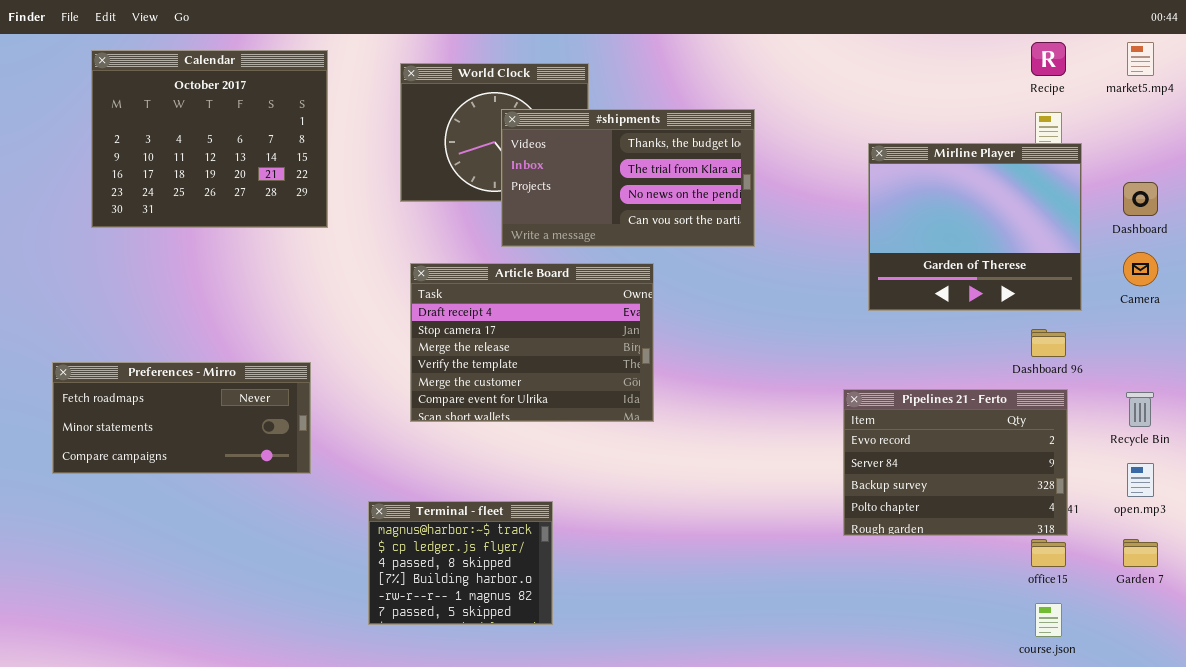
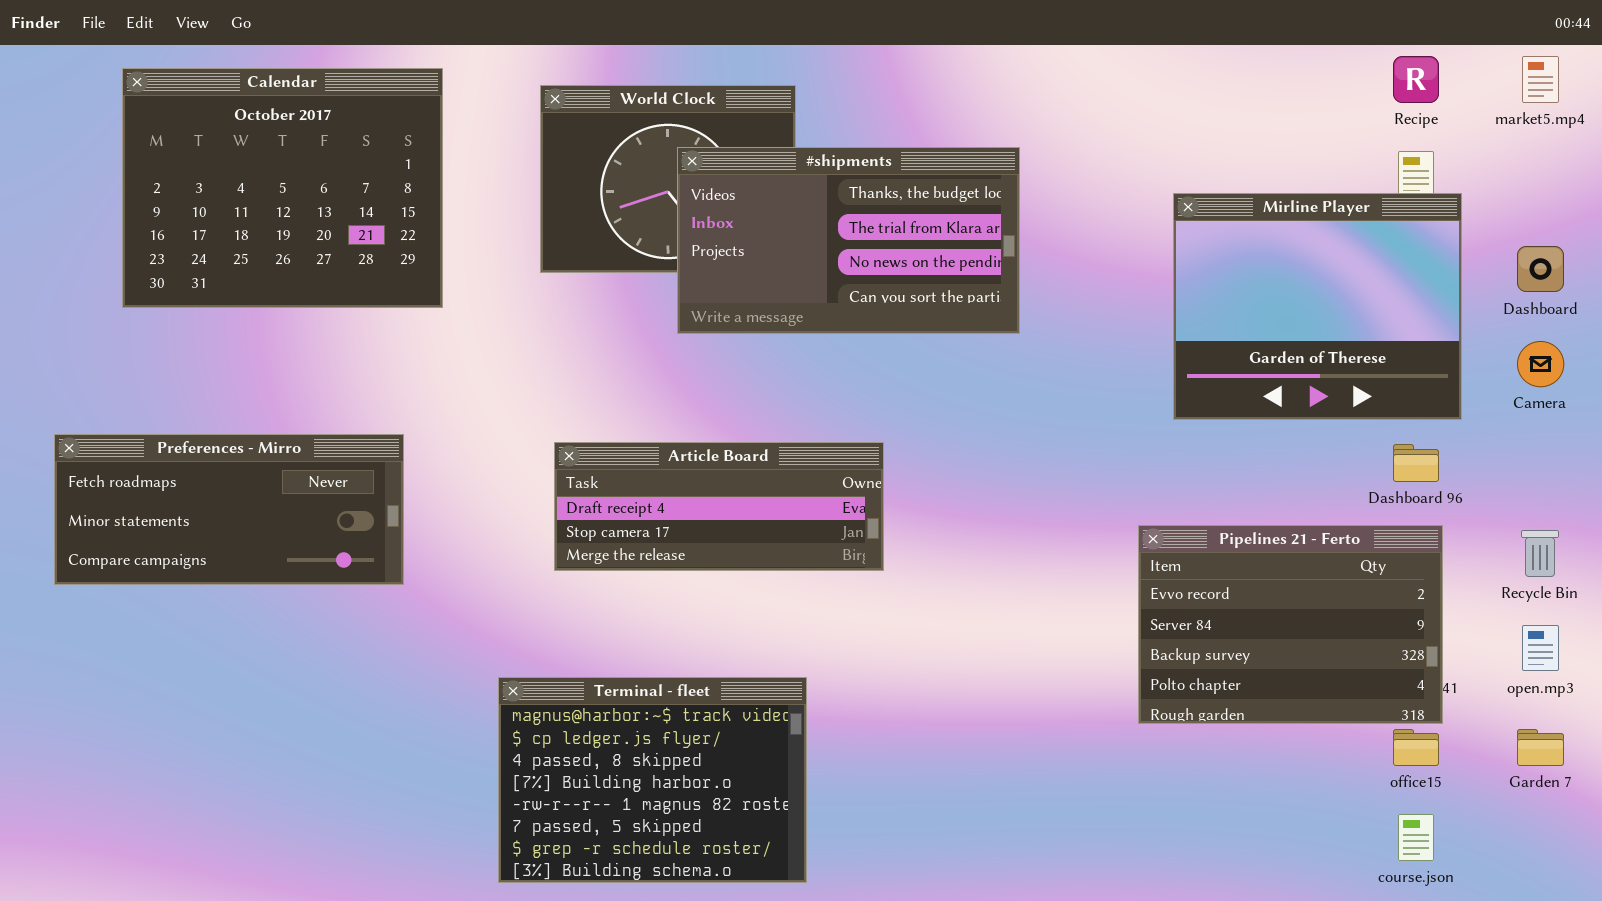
Article Board: [410,263,654,422] -> [554,442,884,571], resized
Preferences - Mirro: [52,362,311,474] -> [54,434,404,585], moved
Terminal - fleet: [368,501,553,625] -> [498,677,807,883], resized

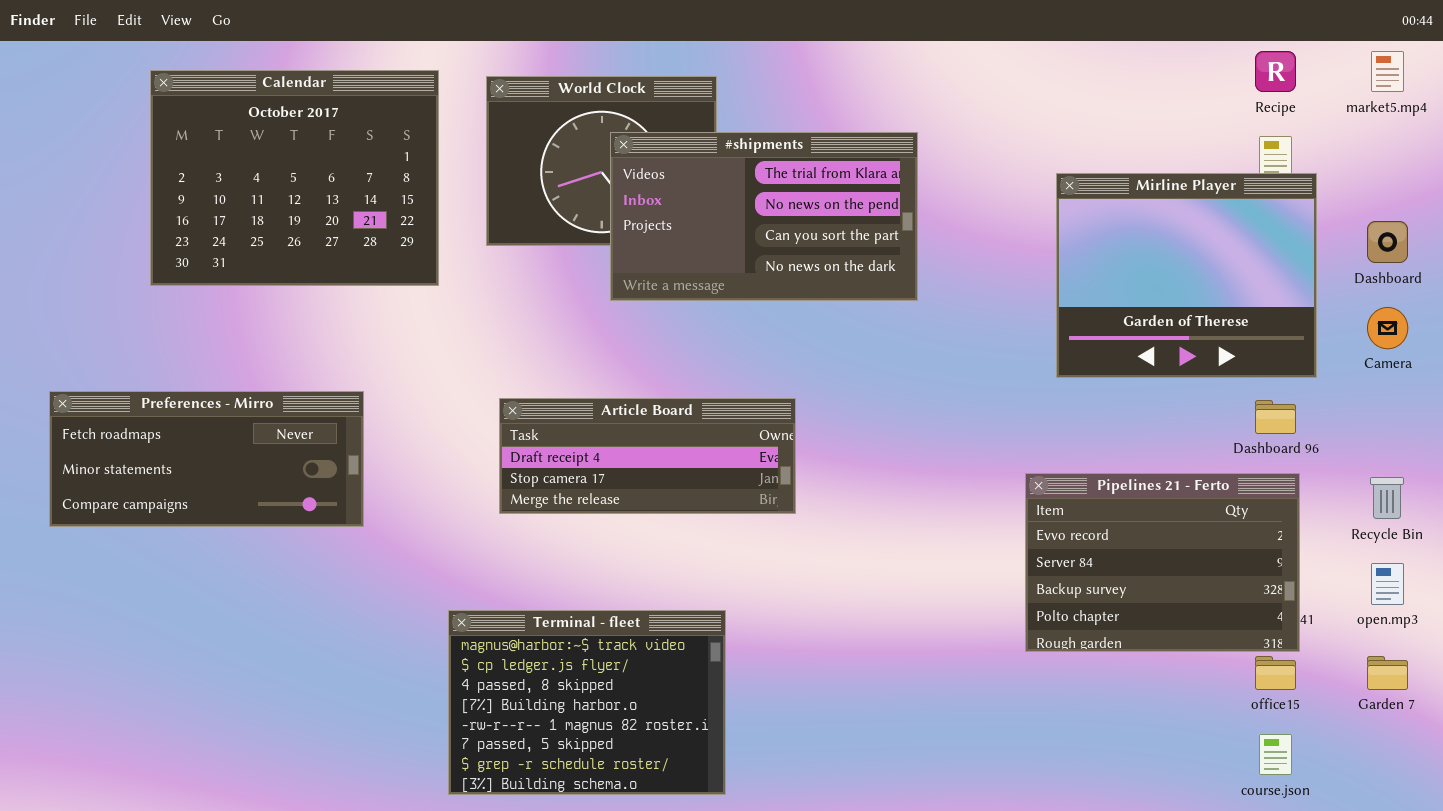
Calendar: [122,68,443,308] -> [150,70,439,286], moved
#shipments: [677,147,1020,334] -> [610,132,918,301], scrolled down 1 row

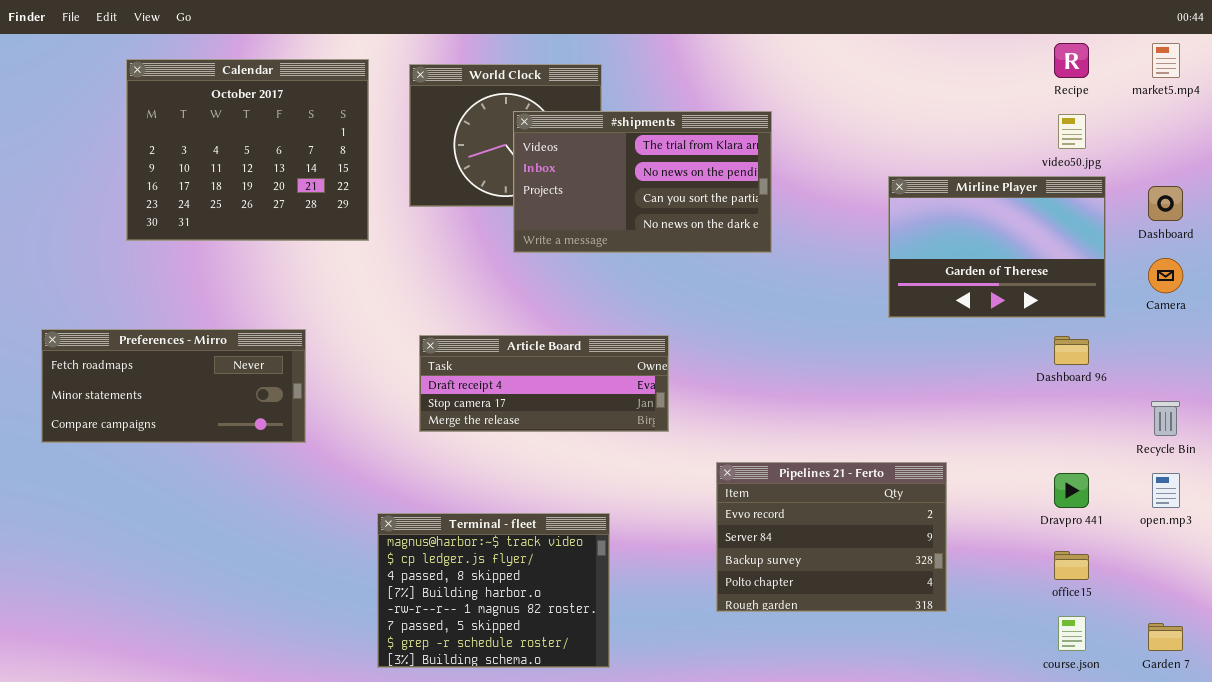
Mirline Player: [1056,173,1317,378] -> [888,176,1106,318], resized
Pipelines 21 - Ferto: [1025,473,1300,652] -> [716,462,947,612], moved
Garden 7: [1367,656,1408,690] -> [1148,623,1183,651], moved

